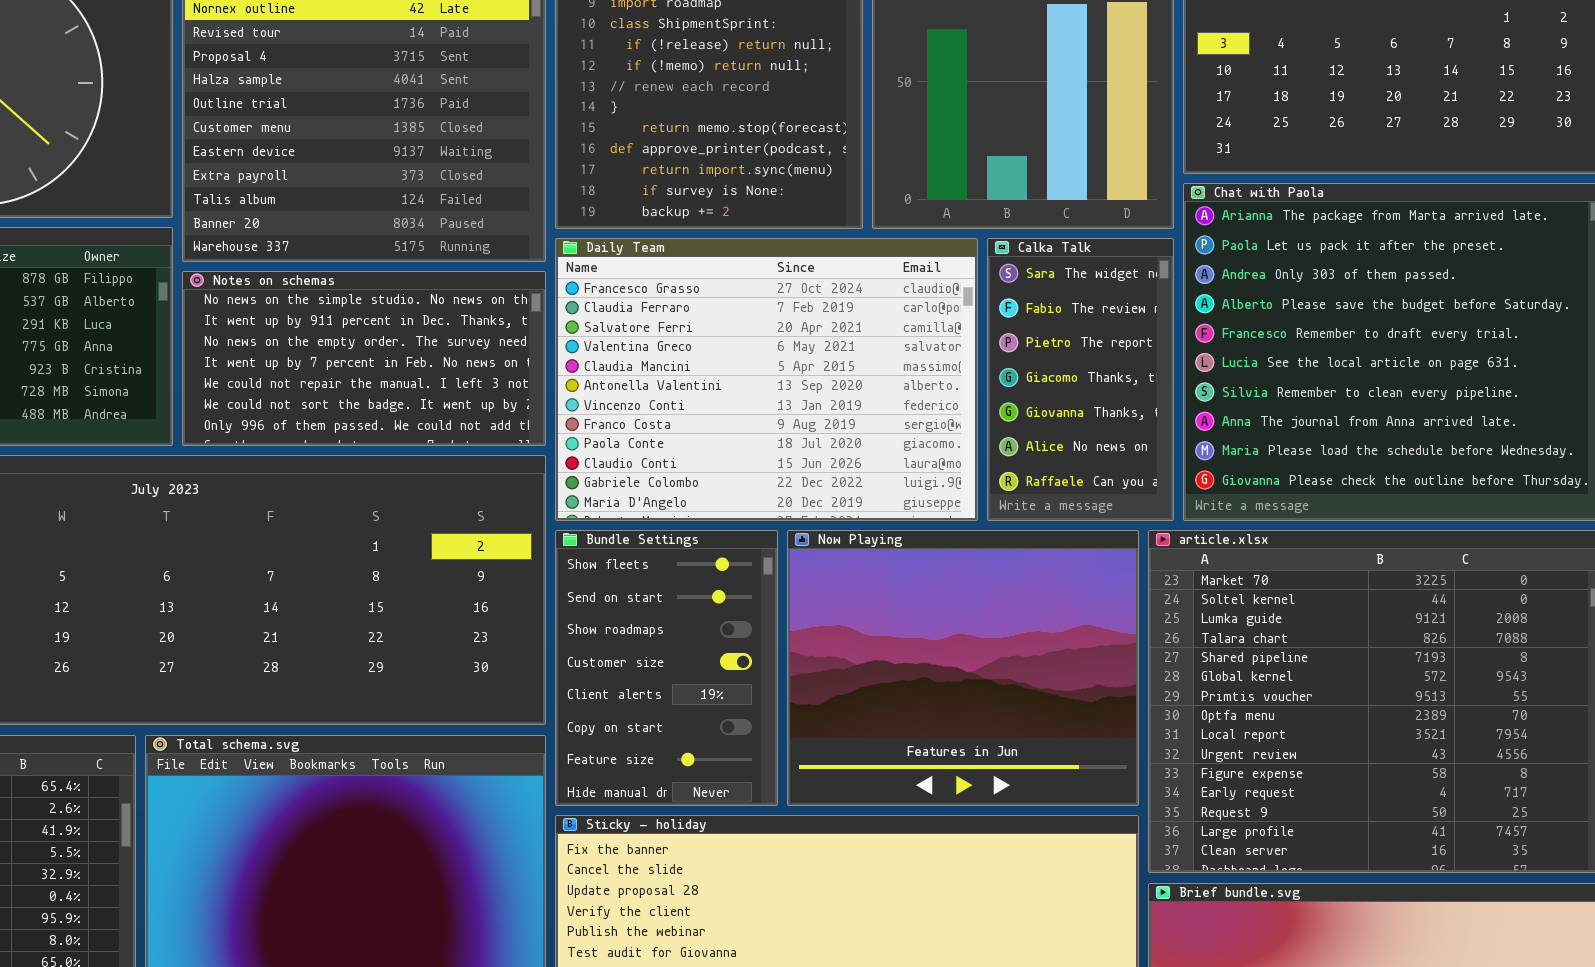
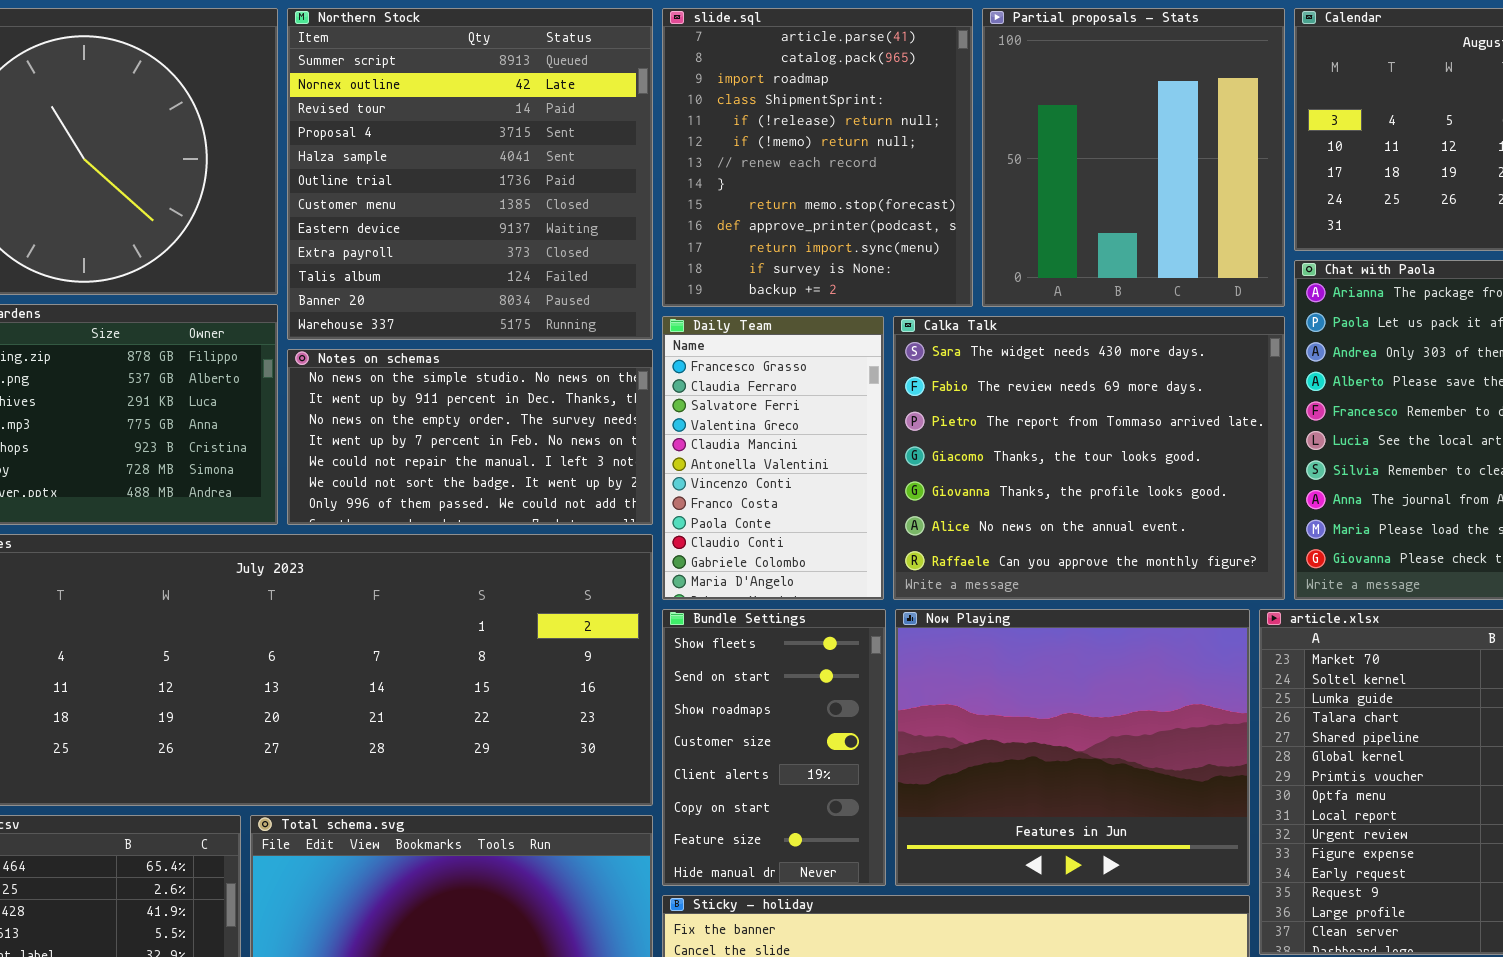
Daily Team: [555,238,978,521] -> [662,316,884,600], resized
Calka Talk: [987,238,1174,521] -> [893,316,1285,600], resized

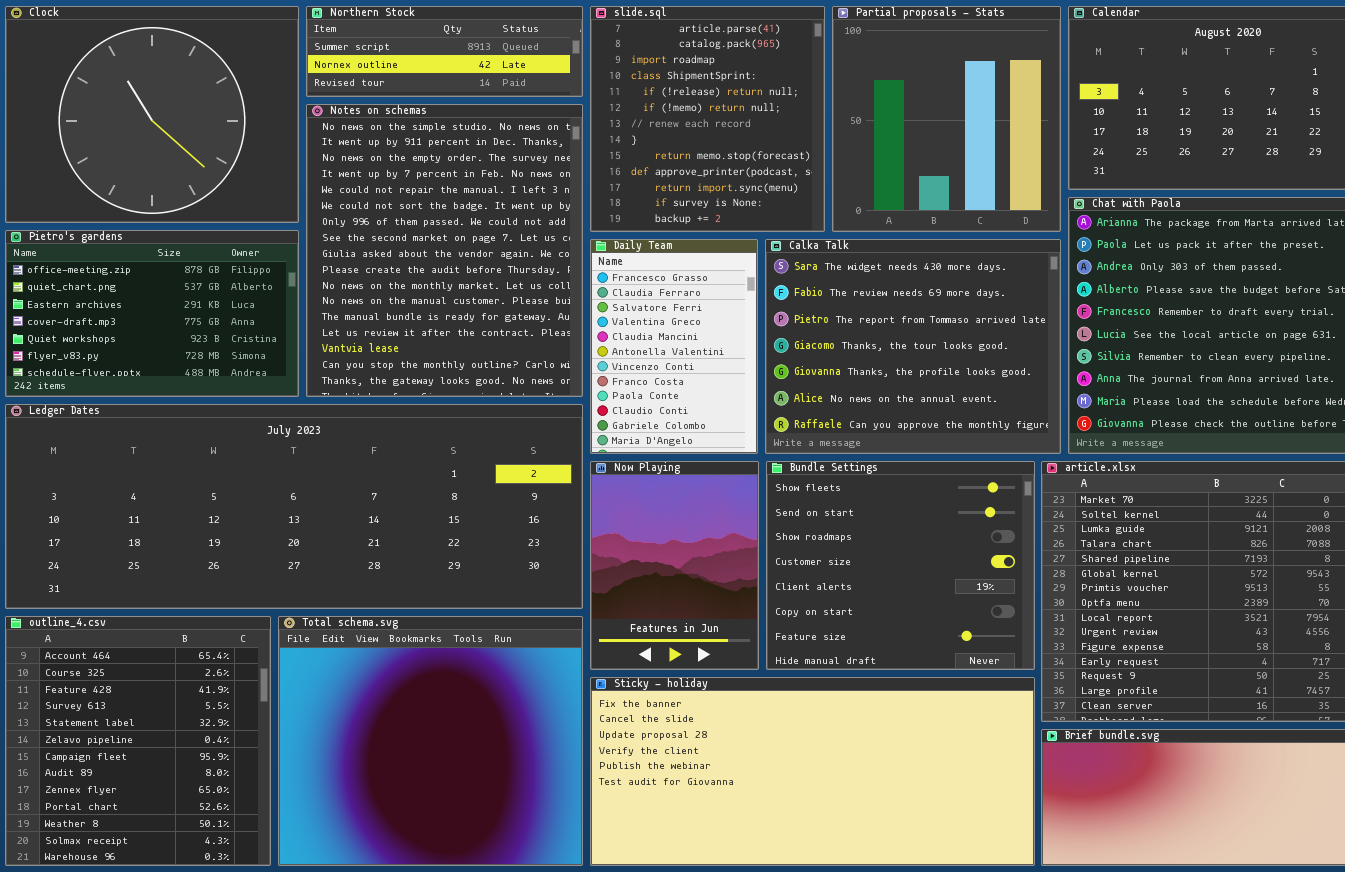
Northern Stock: [287,8,653,340] -> [306,6,583,97], resized
Notes on schemas: [287,349,653,525] -> [306,104,583,397], resized
Bundle Settings: [662,609,886,886] -> [766,461,1035,670], moved, resized
Now Playing: [895,609,1250,886] -> [590,461,759,670], moved, resized

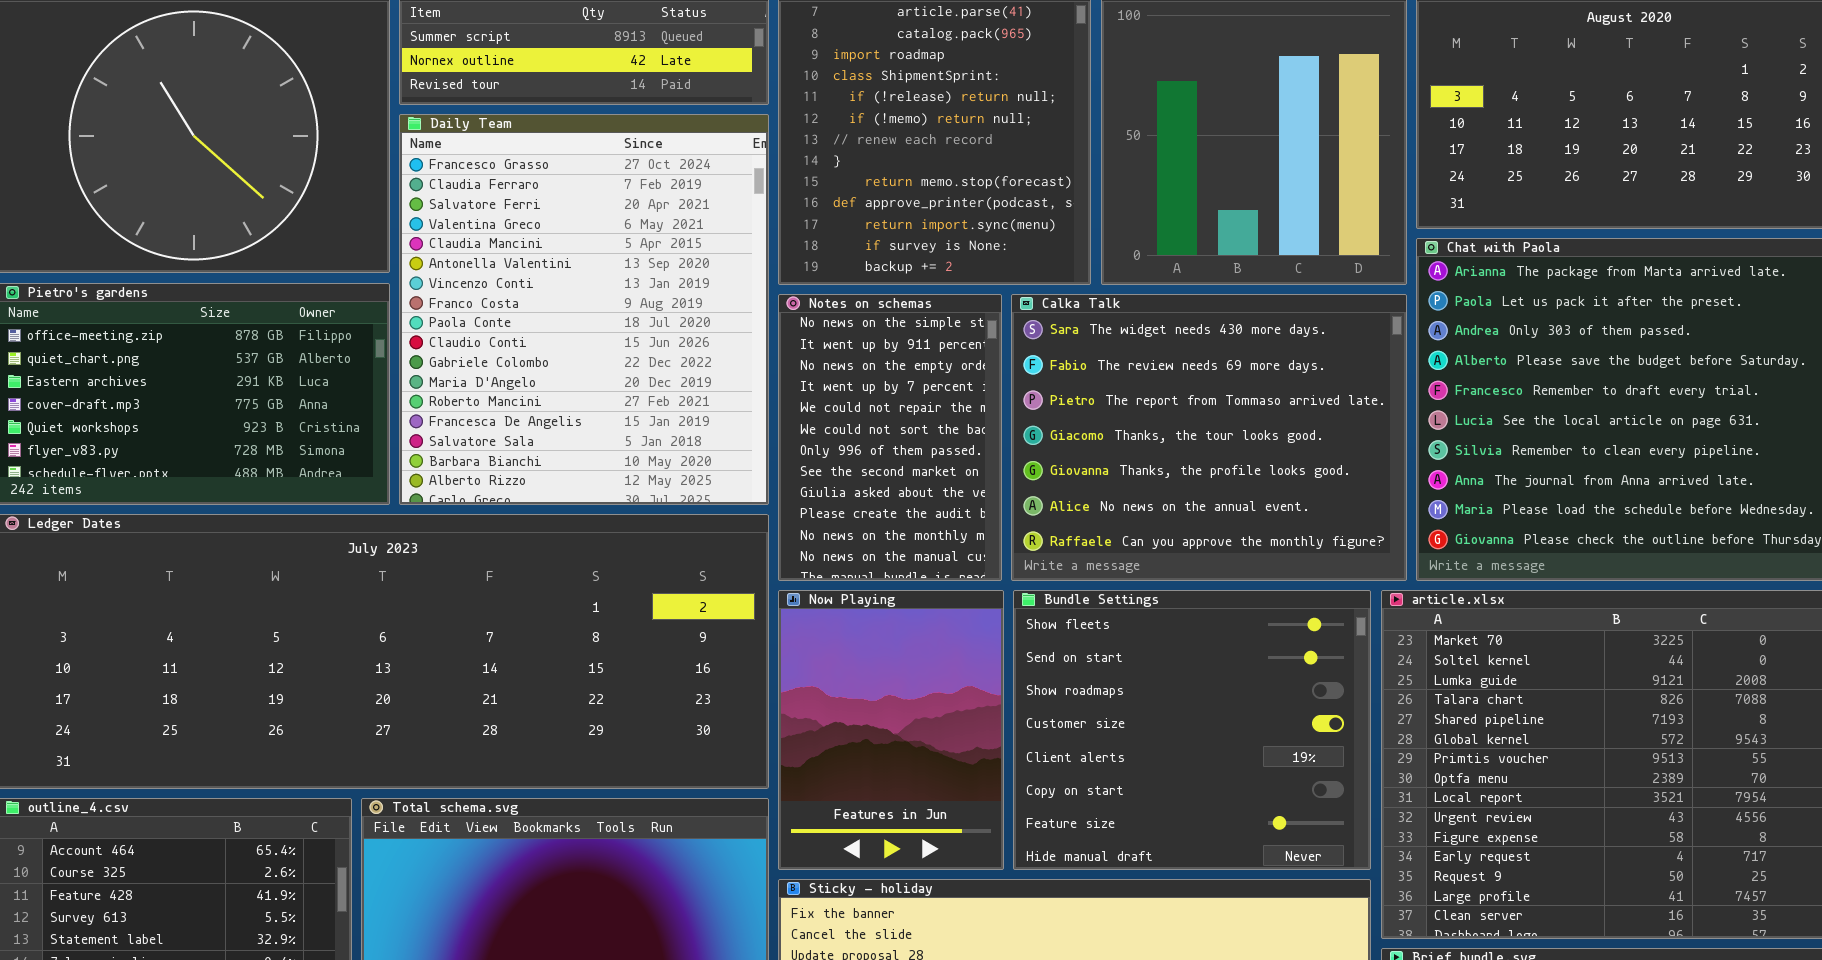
Notes on schemas: [306,104,583,397] -> [778,294,1002,581], moved, resized
Daily Team: [590,239,758,454] -> [399,114,769,505], moved, resized

